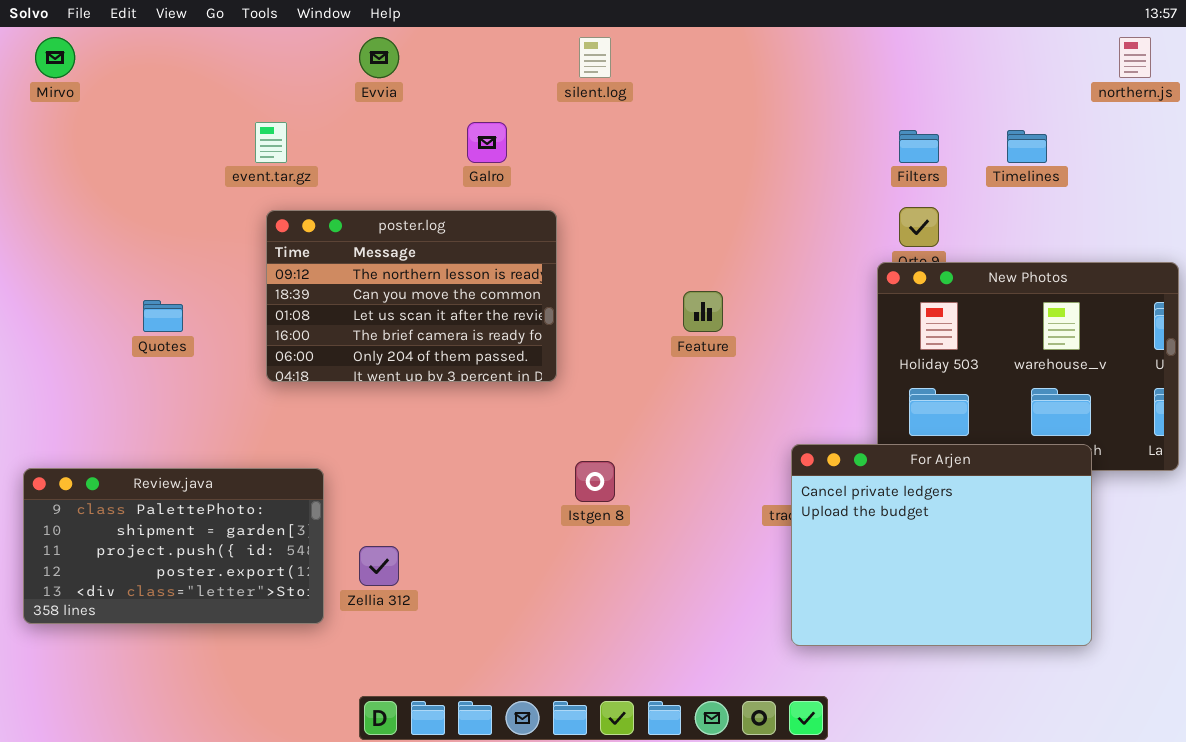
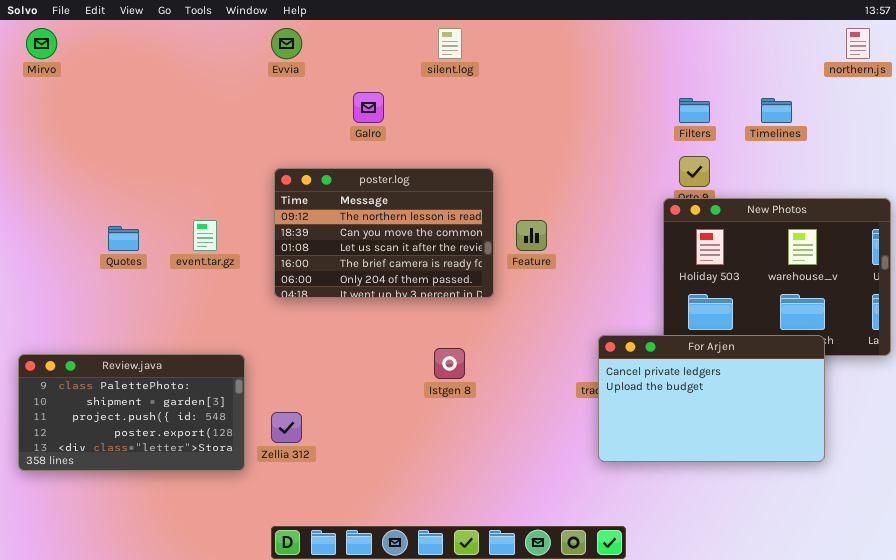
event.tar.gz: [255,122,287,163] -> [193,220,217,251], moved
poster.log: [266,210,557,382] -> [274,168,494,298], moved
For Arjen: [791,444,1092,646] -> [598,335,825,462], resized

